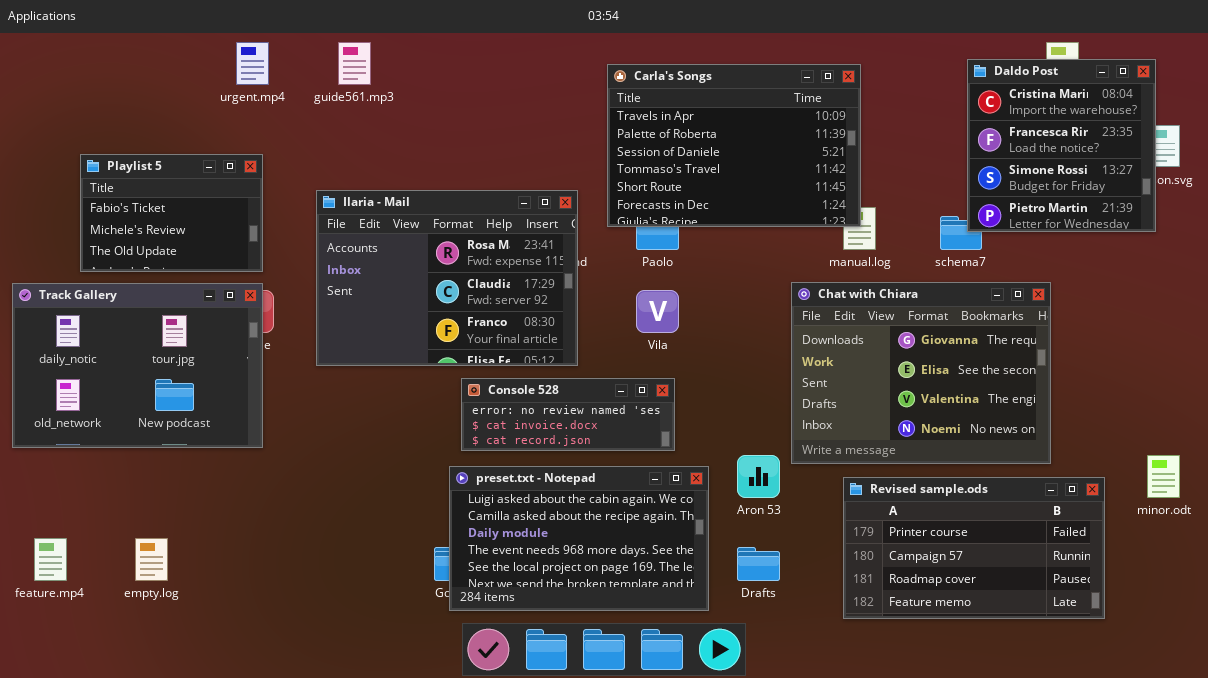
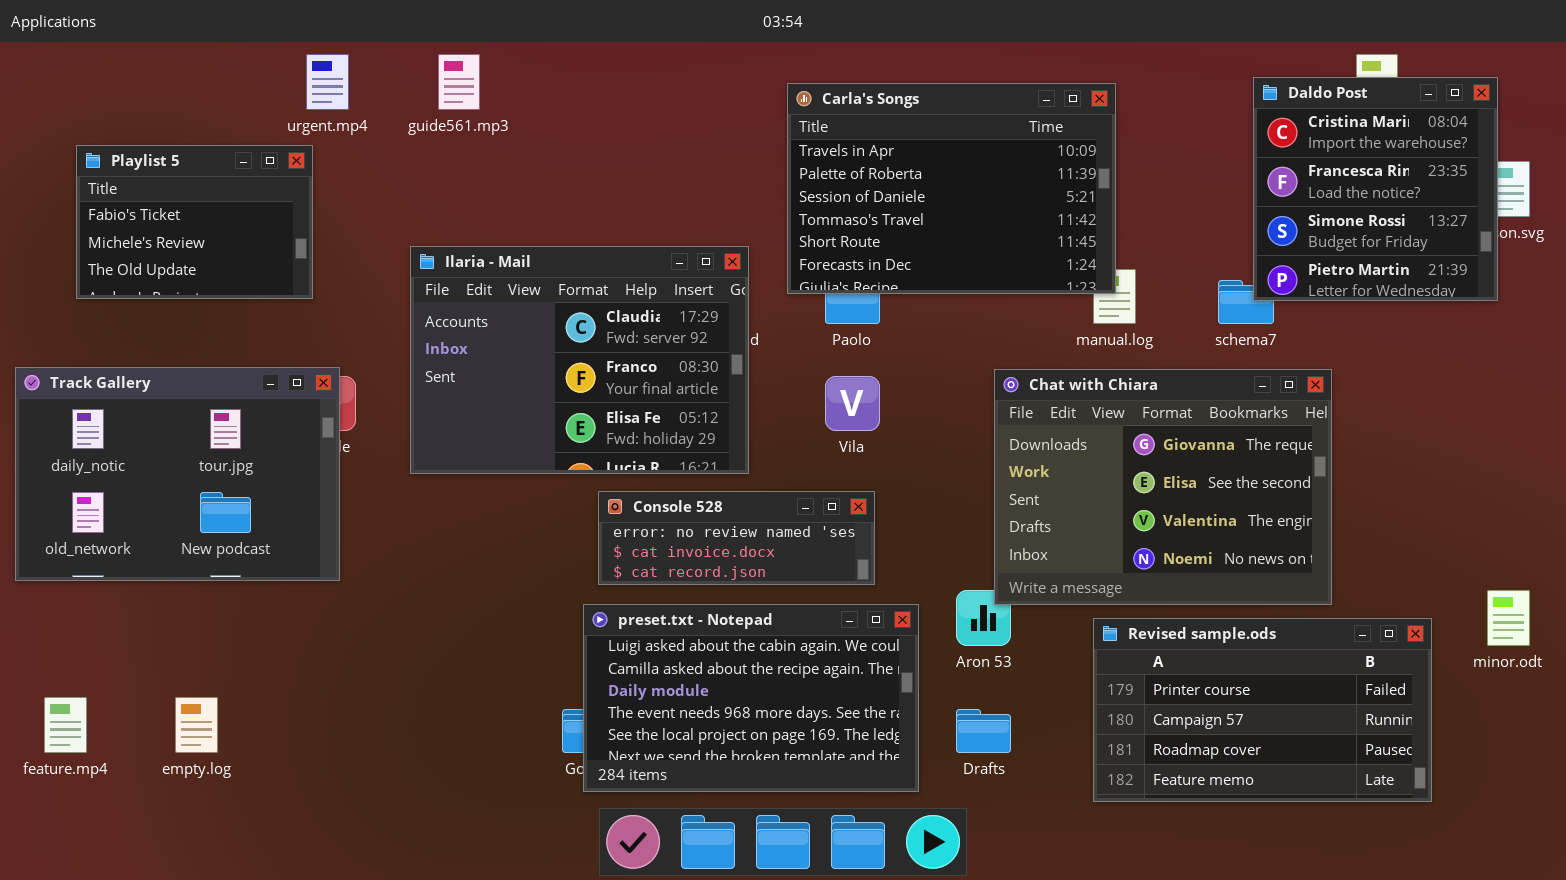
Playlist 5: [80,154,263,272] -> [76,145,313,299], moved
Ilaria - Mail: [316,190,578,366] -> [410,246,749,474], scrolled down 1 row
Chat with Chiara: [791,282,1051,464] -> [994,369,1332,605], moved

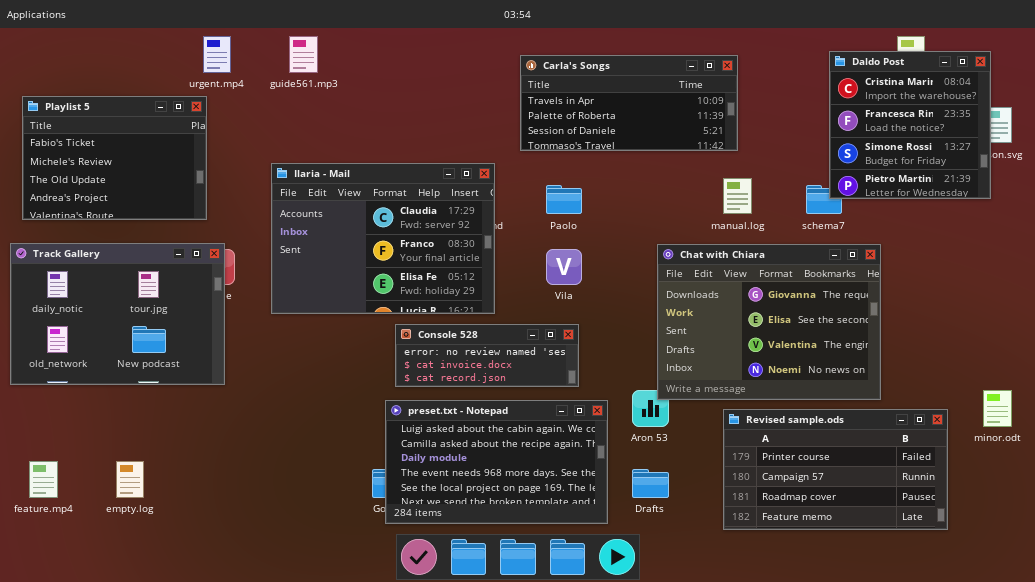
Carla's Songs: [787,83,1116,294] -> [520,55,738,151], resized
Playlist 5: [76,145,313,299] -> [22,96,207,220], resized

